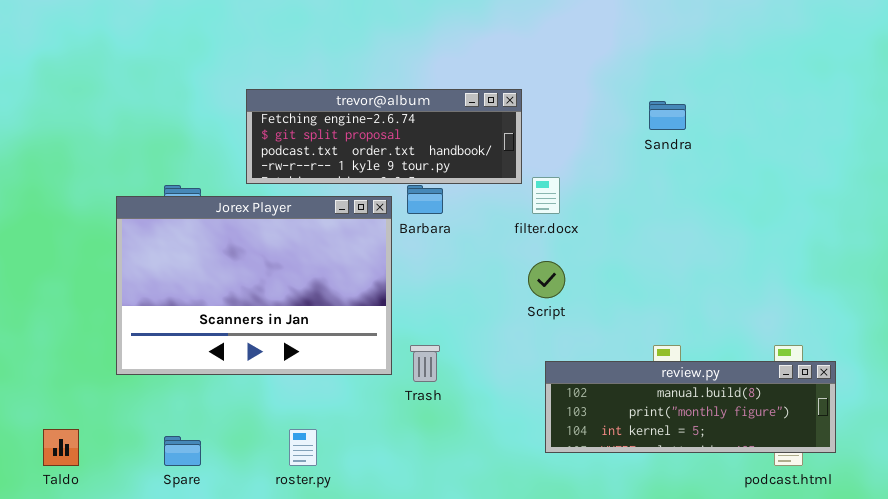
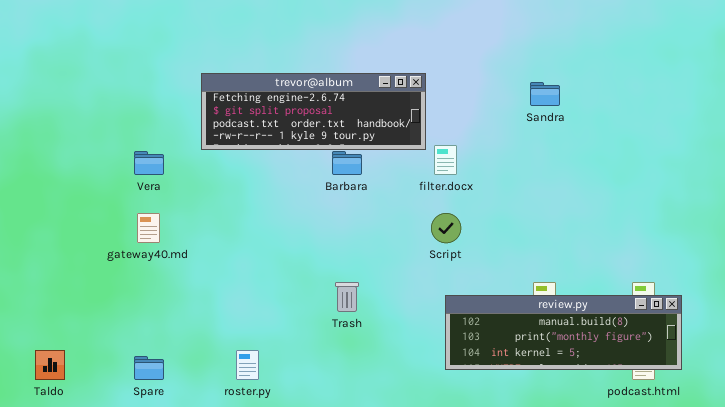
Jorex Player: [116,196,392,375] -> none, closed

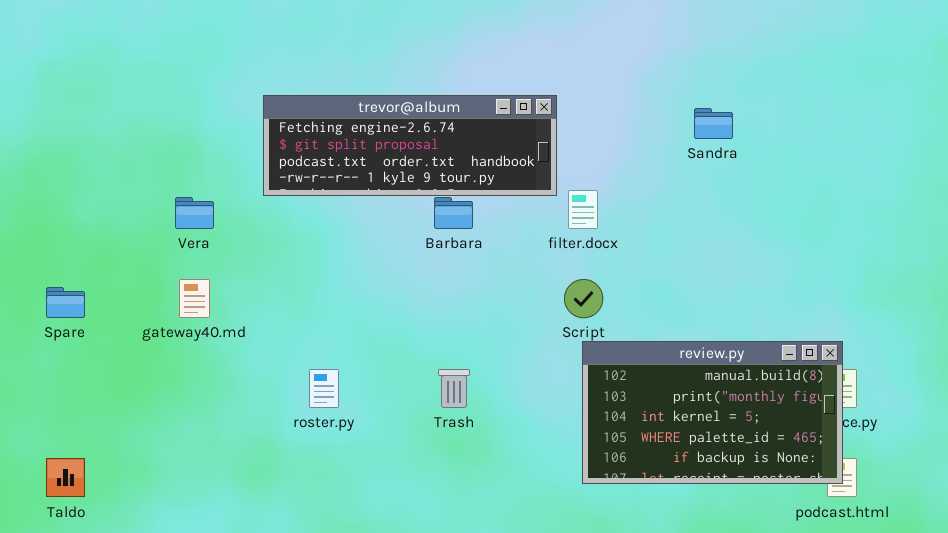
review.py: [445,295,682,370] -> [582,341,843,484], resized
roster.py: [236,350,259,380] -> [309,369,339,408], moved
Spare: [134,356,164,380] -> [46,287,85,318], moved

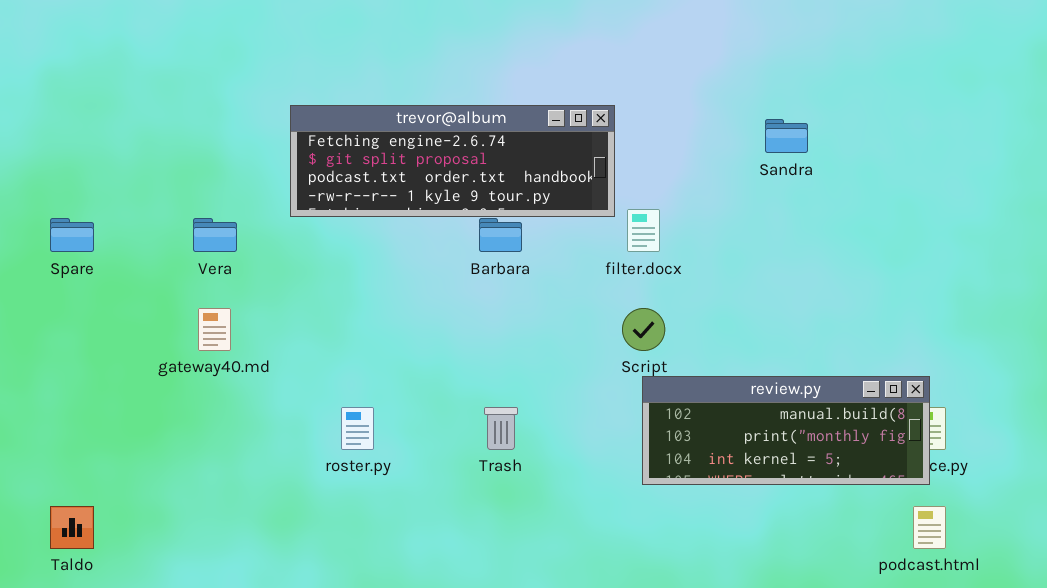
Spare: [46,287,85,318] -> [50,218,94,252], moved
review.py: [582,341,843,484] -> [642,376,930,485], resized

